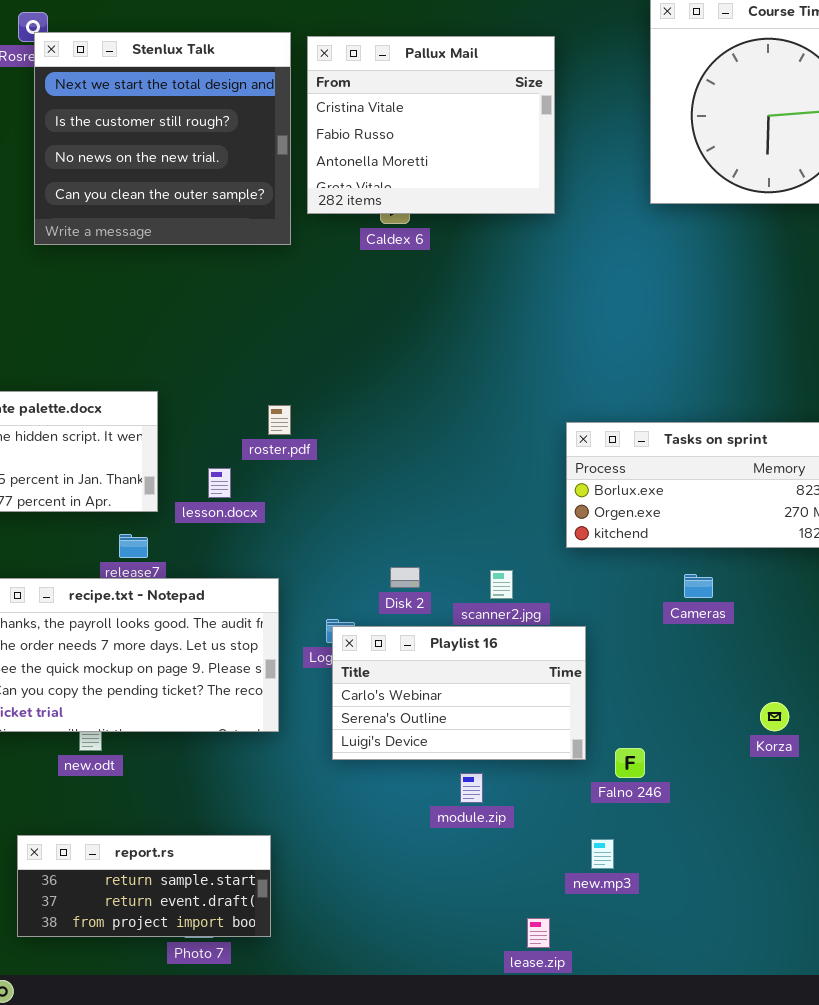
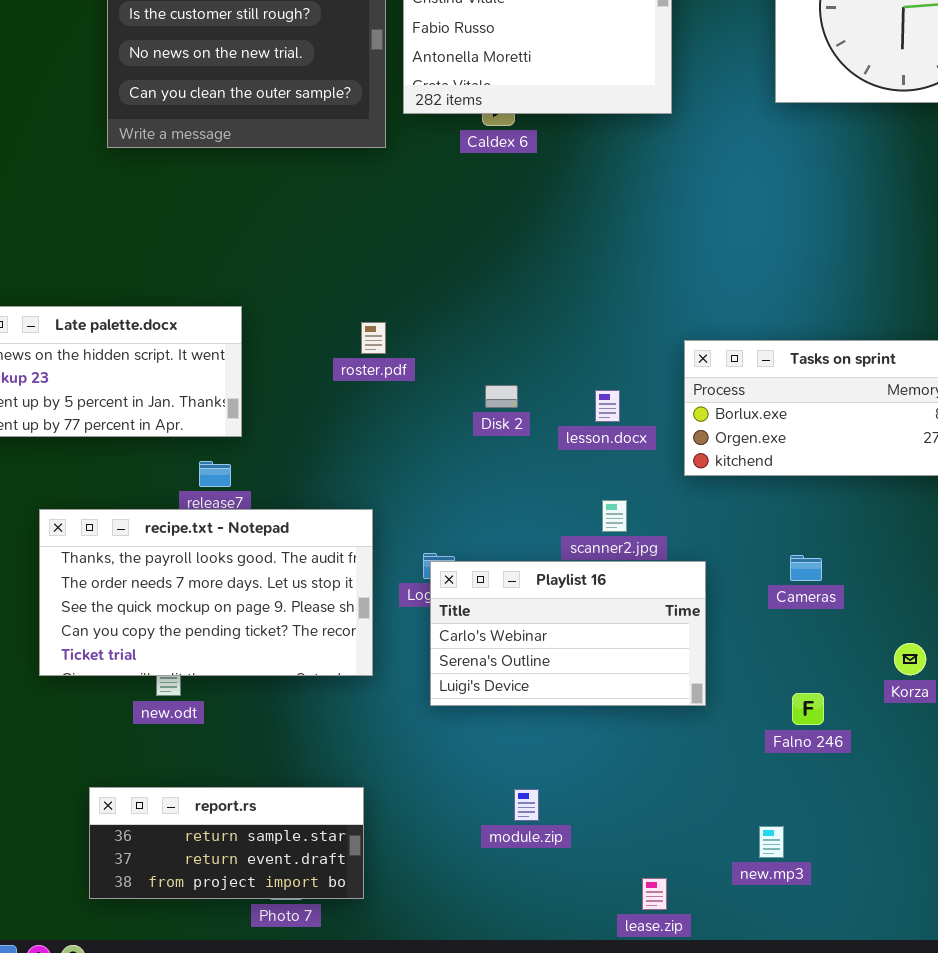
lesson.docx: [208,468,231,498] -> [595,390,620,422], moved
Disk 2: [390,567,420,588] -> [485,385,518,408], moved
Cameras: [684,574,713,598] -> [790,555,822,581], moved
Falno 246: [615,748,645,778] -> [792,693,824,725], moved
module.zip: [460,773,483,803] -> [514,789,539,821], moved
new.mp3: [591,839,614,869] -> [759,826,784,858], moved

